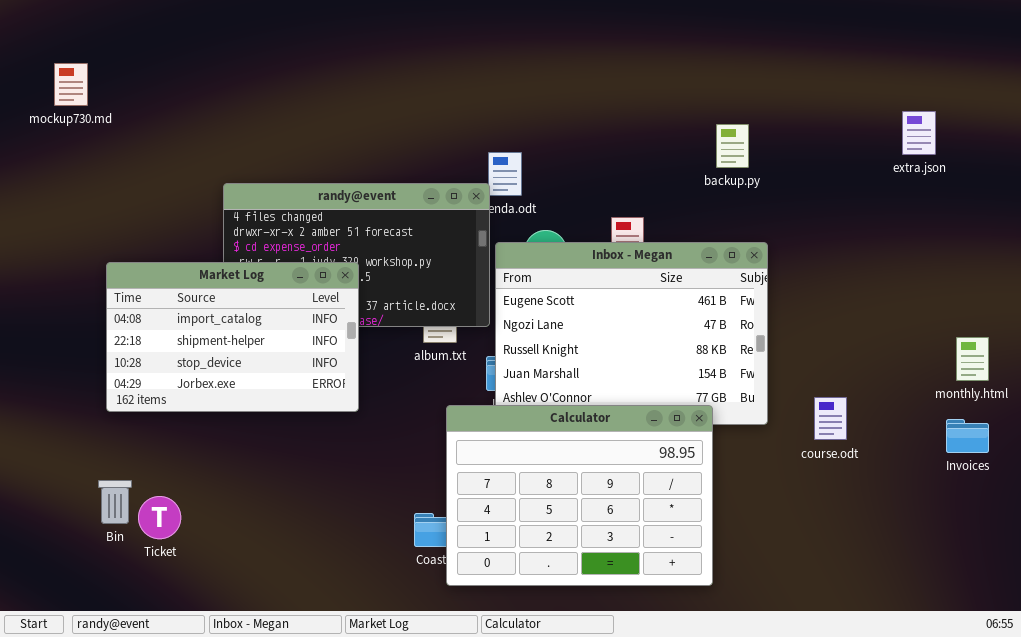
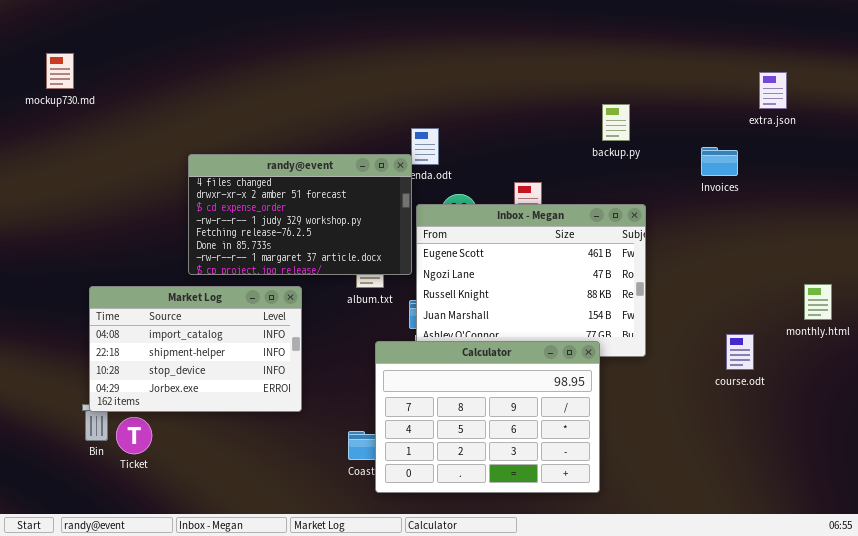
extra.json: [902,111,936,155] -> [759,72,787,109], moved
Market Log: [106,262,359,412] -> [89,286,302,412], moved
course.odt: [814,397,847,440] -> [726,334,754,370], moved
Invoices: [946,419,989,453] -> [701,147,738,176], moved

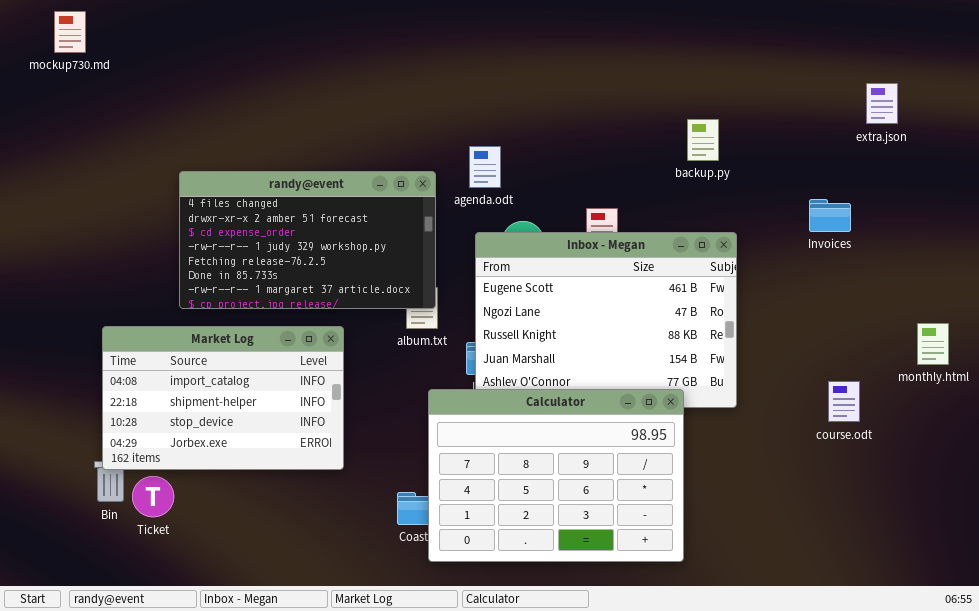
mockup730.md: [46,53,74,89] -> [54,11,86,53], moved
Invoices: [701,147,738,176] -> [809,199,851,232], moved
randy@event: [188,154,412,275] -> [179,171,436,309], moved

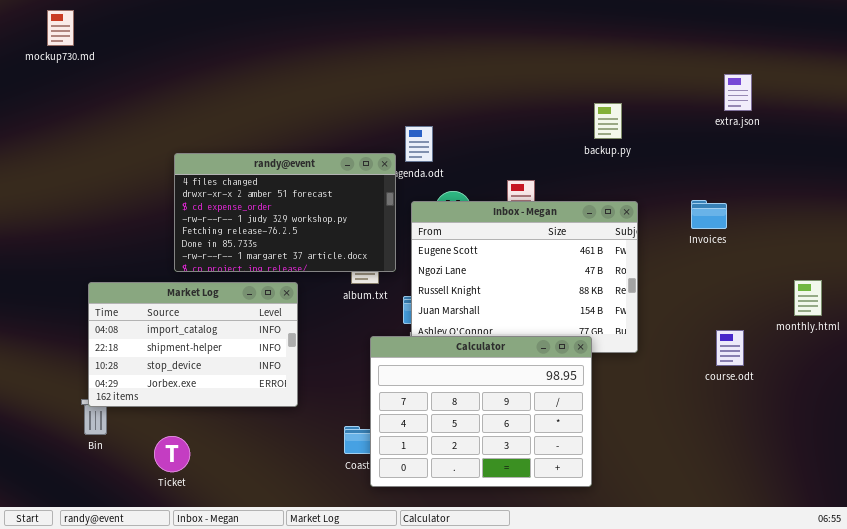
extra.json: [866,83,898,124] -> [724,74,752,111], moved
randy@event: [179,171,436,309] -> [174,153,396,272], moved
Invoices: [809,199,851,232] -> [691,200,727,229], moved
Ticket: [132,476,174,517] -> [154,436,190,472], moved

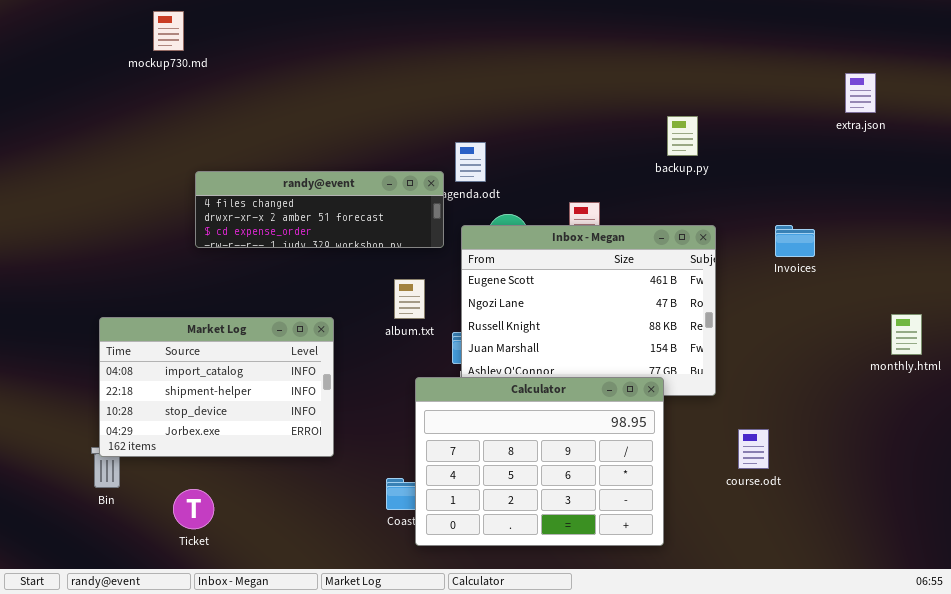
mockup730.md: [47,10,74,46] -> [153,11,184,51], moved
extra.json: [724,74,752,111] -> [845,73,876,113], moved
randy@event: [174,153,396,272] -> [195,171,444,248], resized
course.odt: [716,330,744,366] -> [738,429,769,469], moved

